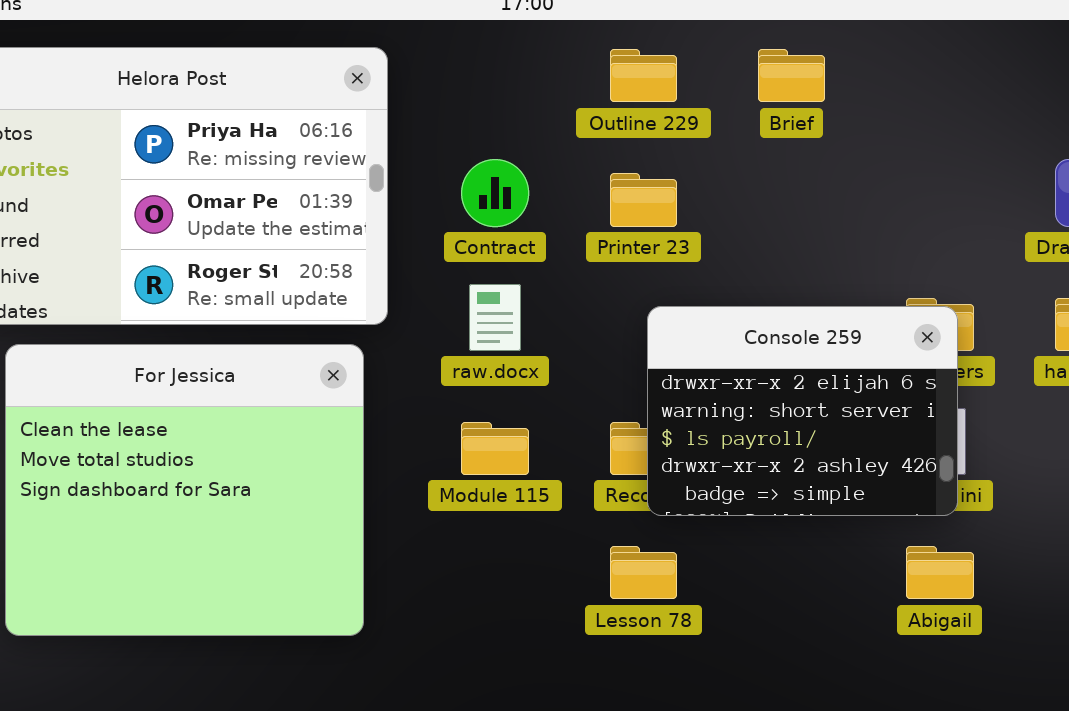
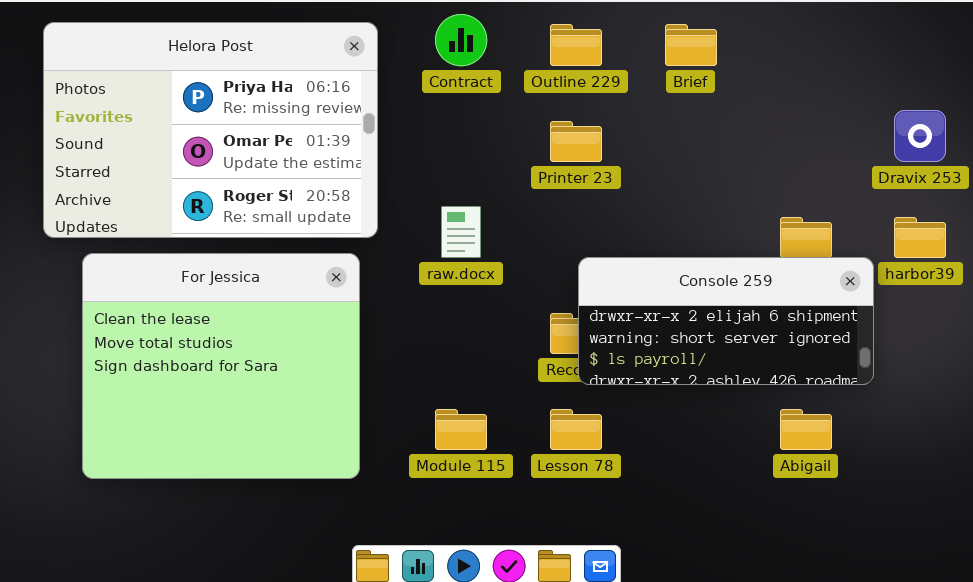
Contract: [461,159,529,227] -> [435,14,487,66], moved
Console 259: [647,306,958,516] -> [578,257,874,385], resized
Module 115: [461,422,529,475] -> [435,409,487,450], moved

